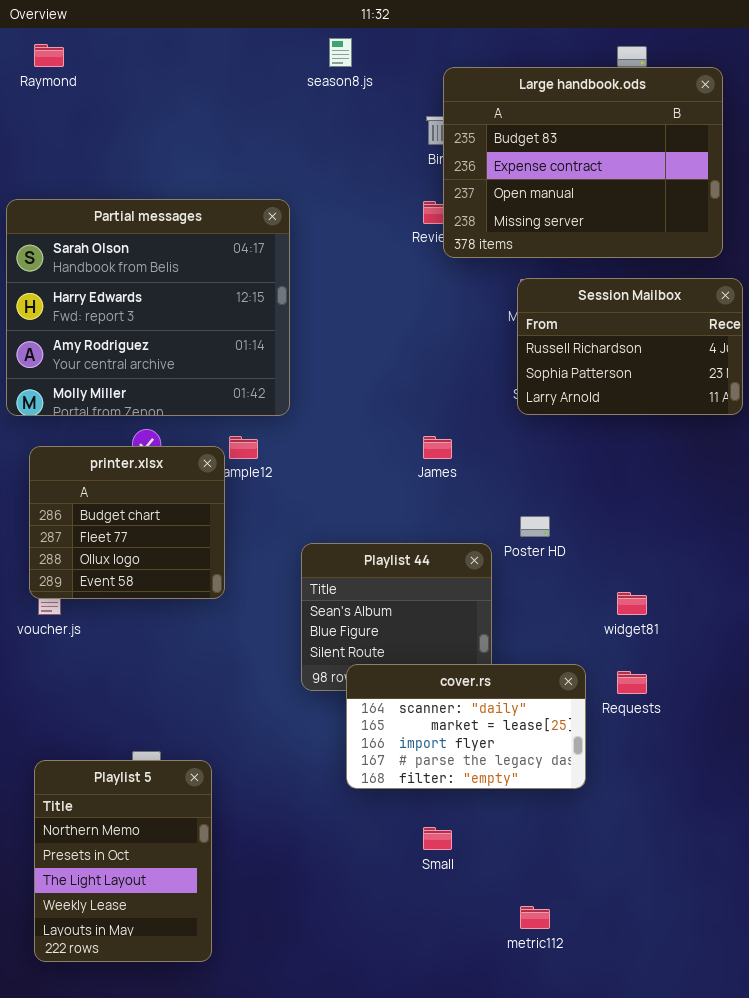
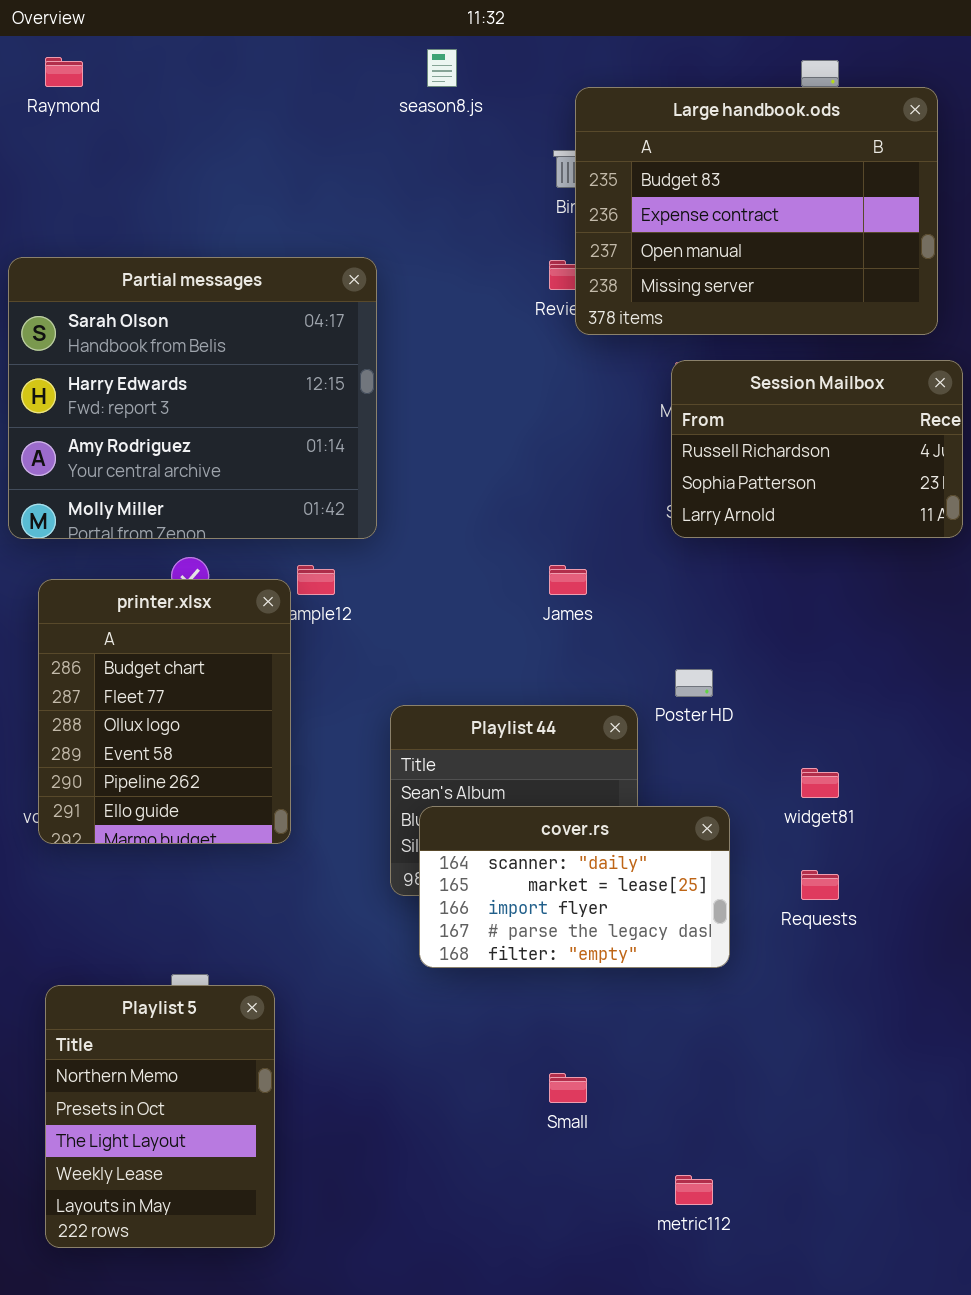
printer.xlsx: [29,446,225,599] -> [38,579,291,844], resized
cover.rs: [346,664,586,789] -> [419,806,730,968], moved

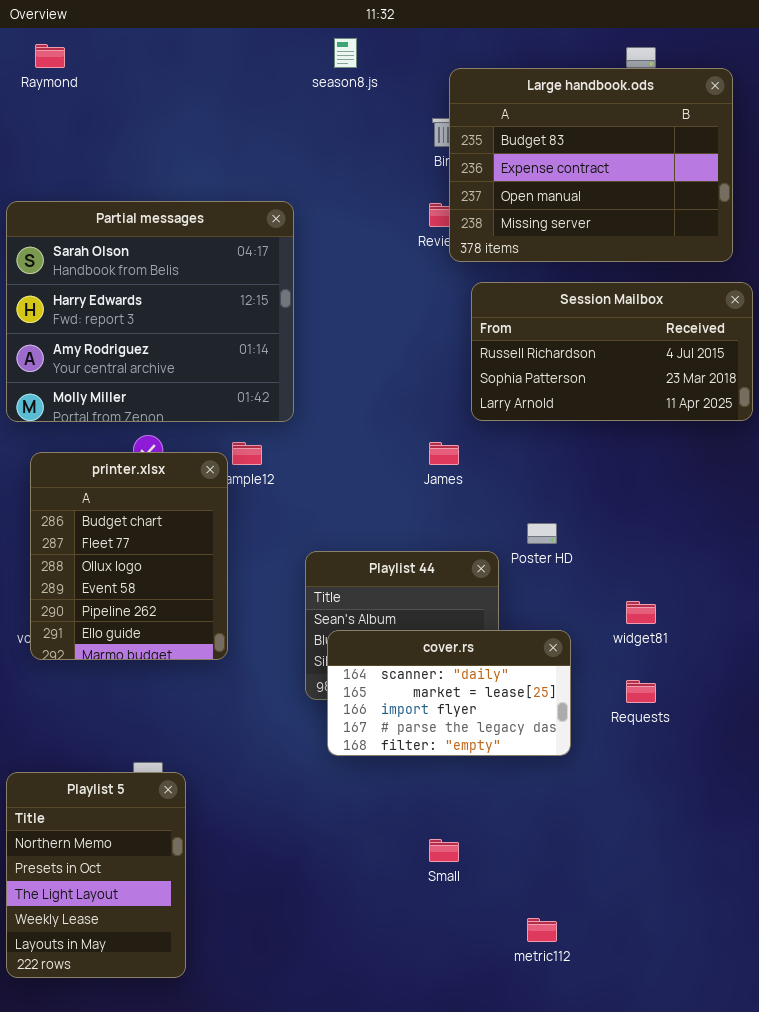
Session Mailbox: [671,360,963,538] -> [471,282,753,421], resized
Playlist 5: [45,985,275,1248] -> [6,772,186,978], moved

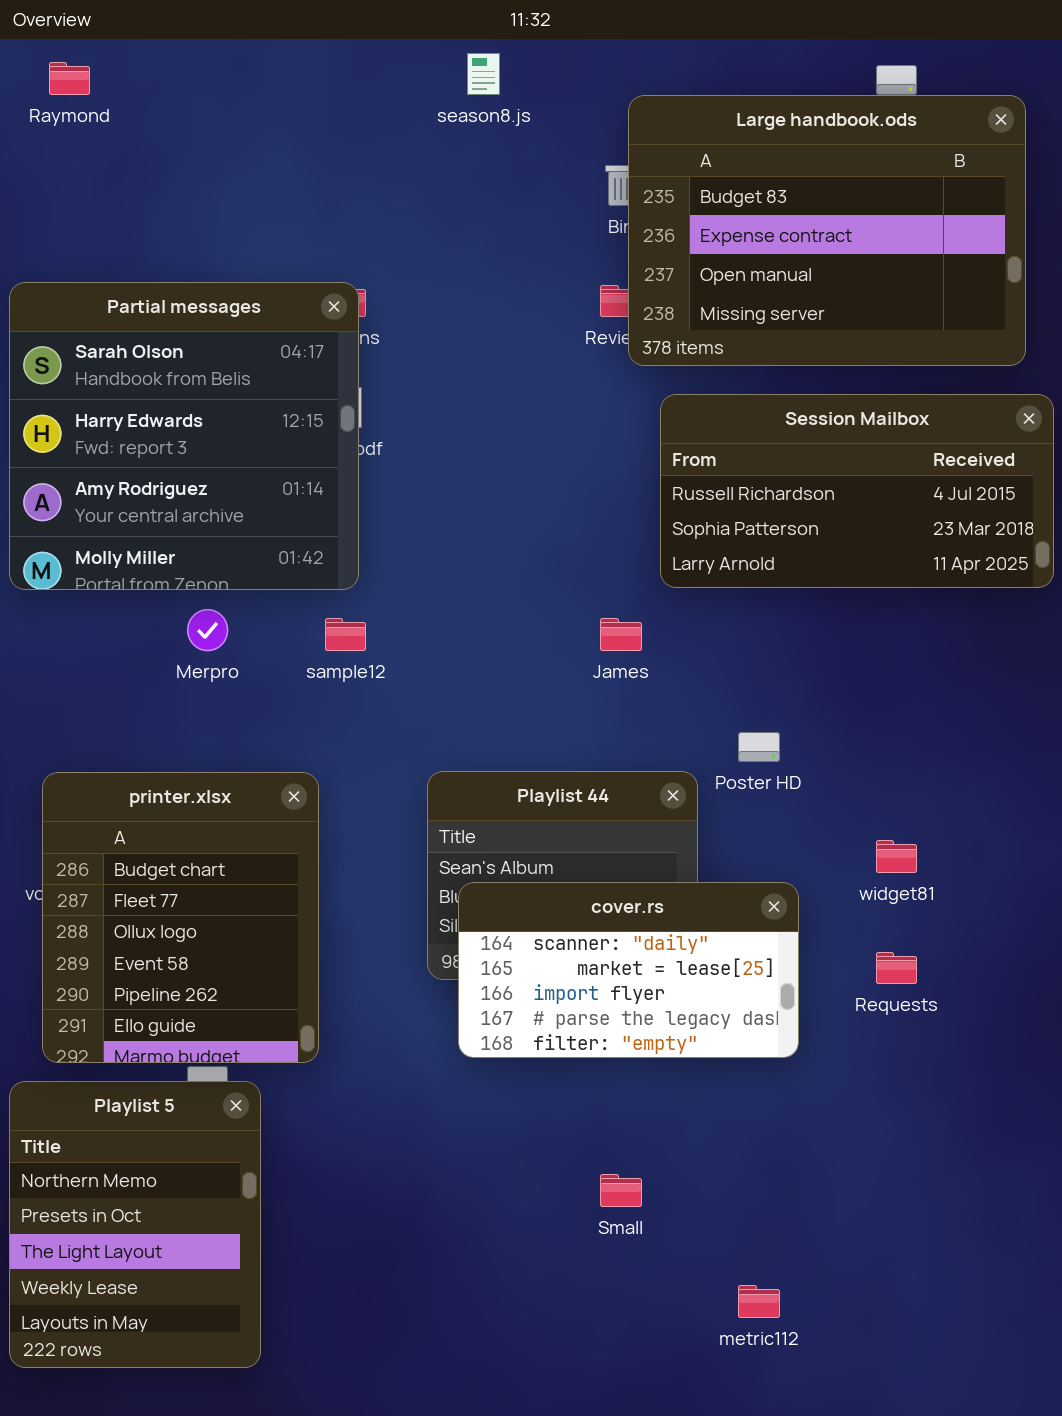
Partial messages: [6,201,294,422] -> [9,282,359,590], resized
printer.xlsx: [30,452,228,660] -> [42,772,319,1063], moved

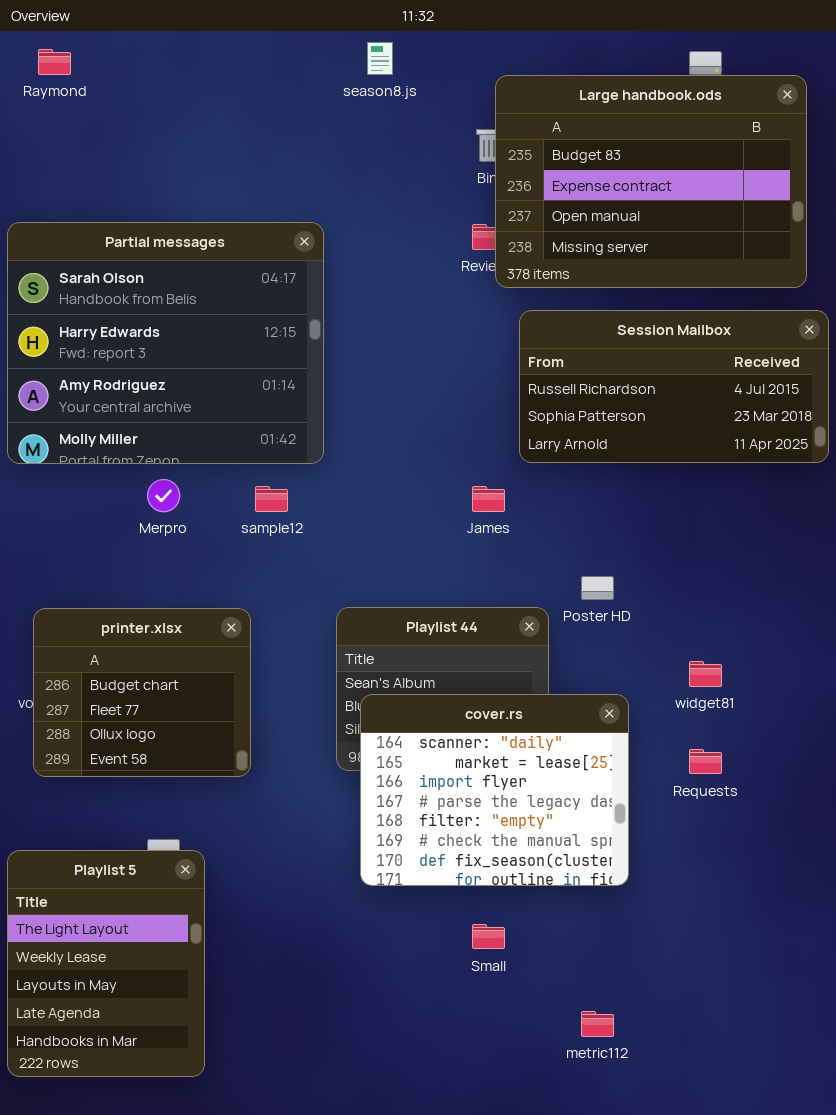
Partial messages: [9,282,359,590] -> [7,222,324,464], resized
printer.xlsx: [42,772,319,1063] -> [33,608,251,777], resized
cover.rs: [458,882,799,1058] -> [360,694,629,886], resized
Playlist 5: [9,1081,261,1368] -> [7,850,205,1077], scrolled down 2 rows

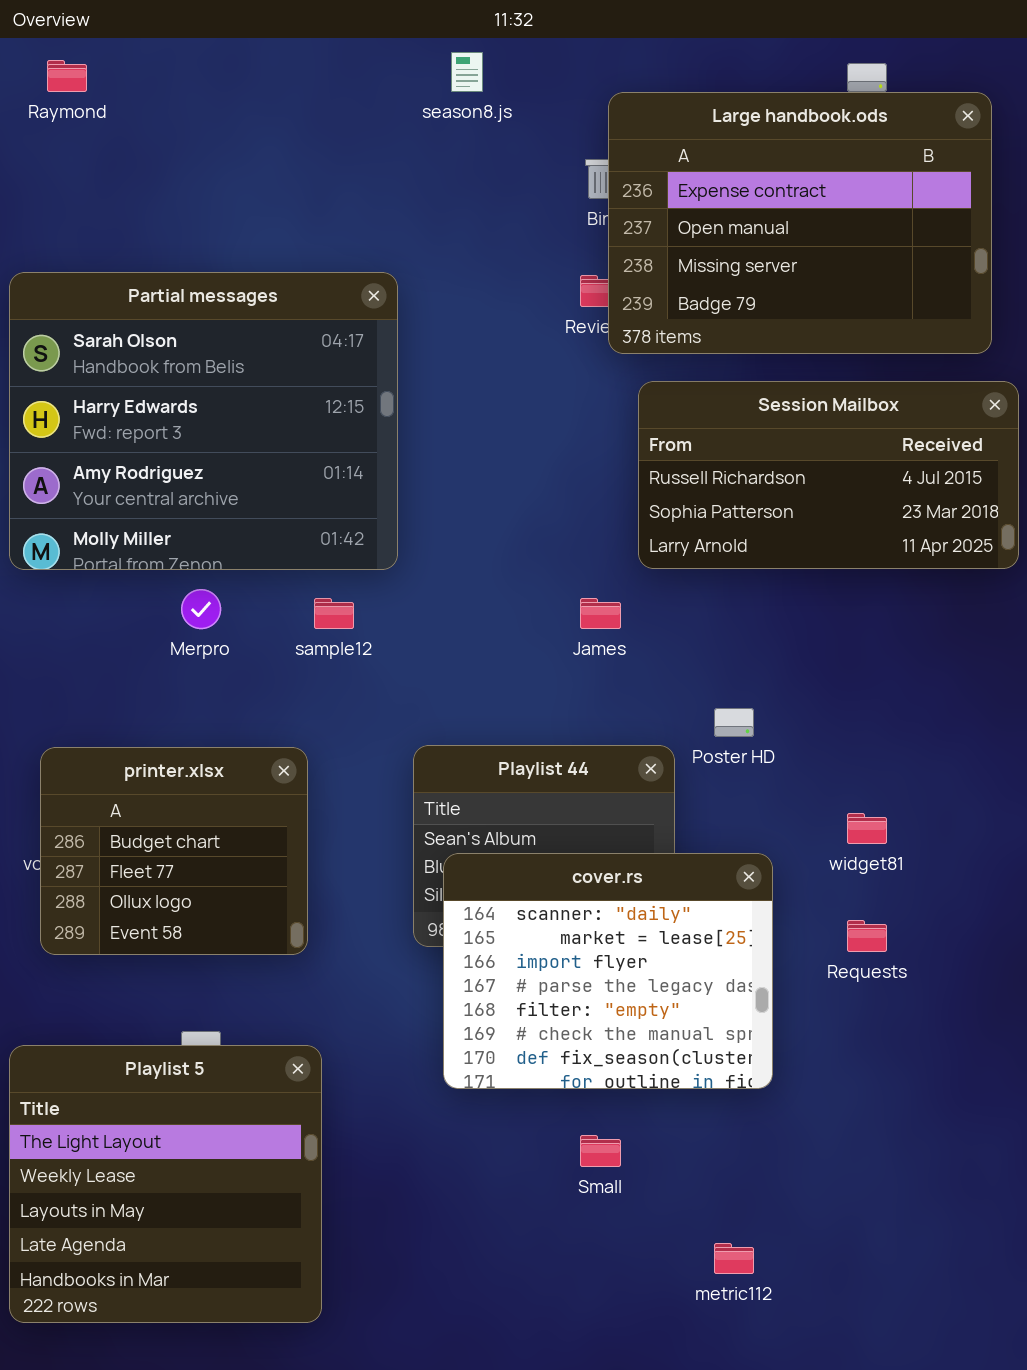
Large handbook.ods: [495,75,807,288] -> [608,92,992,354], scrolled down 1 row
Playlist 5: [7,850,205,1077] -> [9,1045,322,1323], resized

